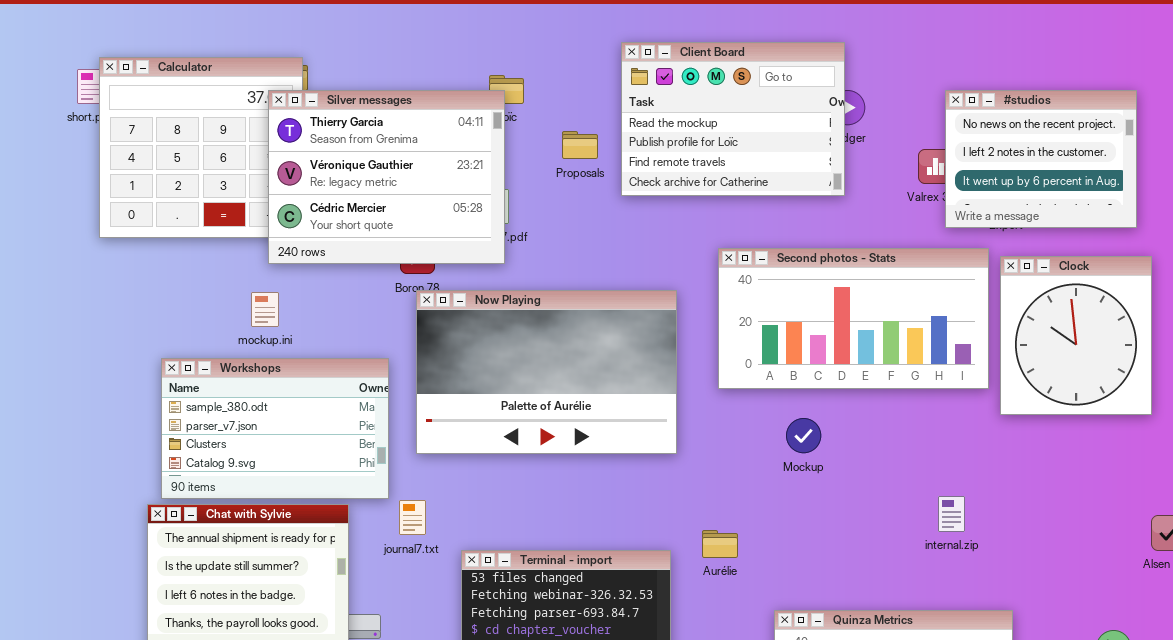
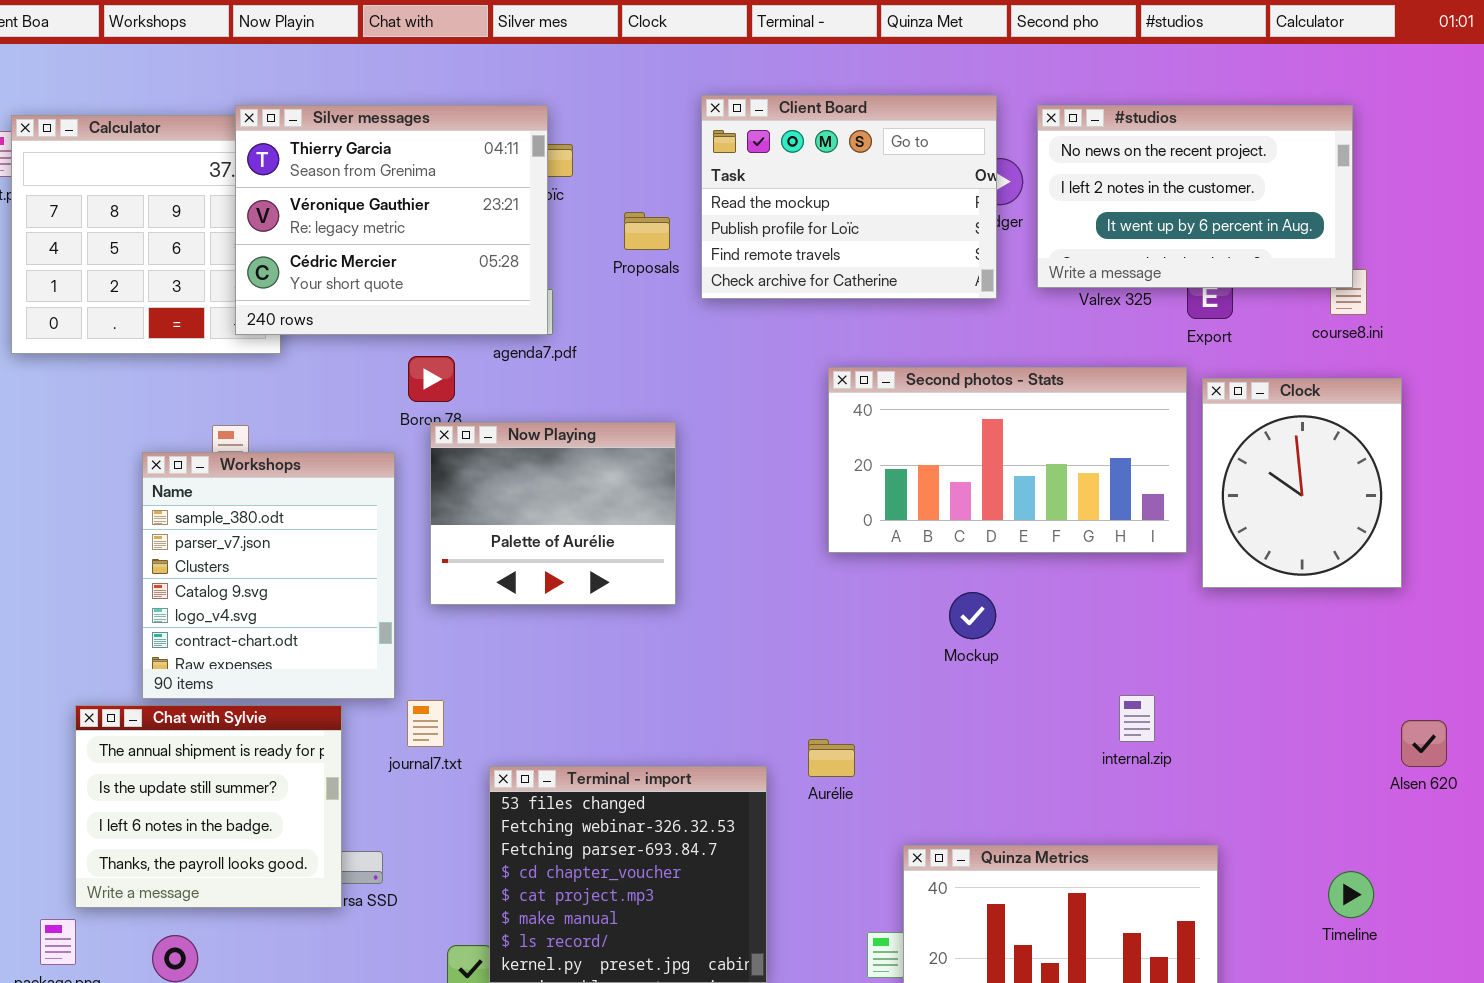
Silver messages: [268,90,505,264] -> [235,105,548,335], moved
#studios: [945,90,1137,228] -> [1037,105,1353,288], moved, resized
Now Playing: [416,290,677,454] -> [430,422,676,605], resized
Workshops: [161,358,389,499] -> [142,452,395,699], resized
Mockup: [786,418,821,453] -> [949,592,996,639], moved

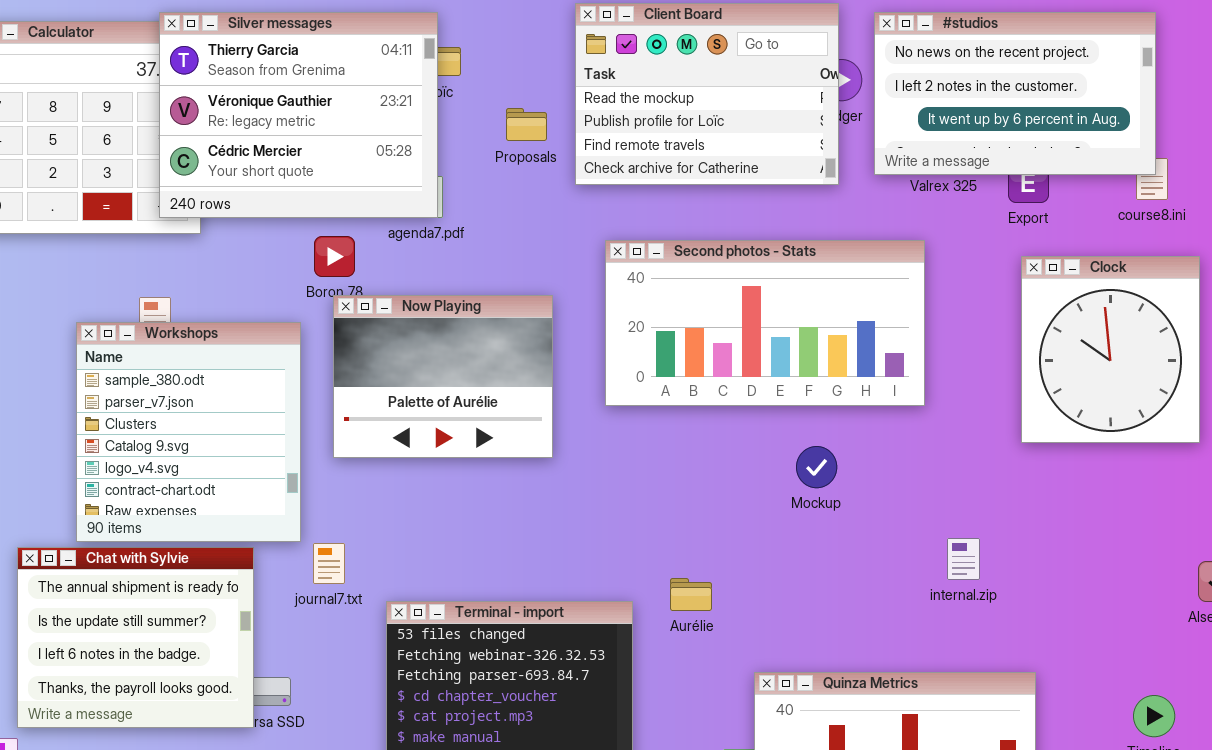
Second photos - Stats: [828,367,1187,553] -> [605,240,925,406], moved

